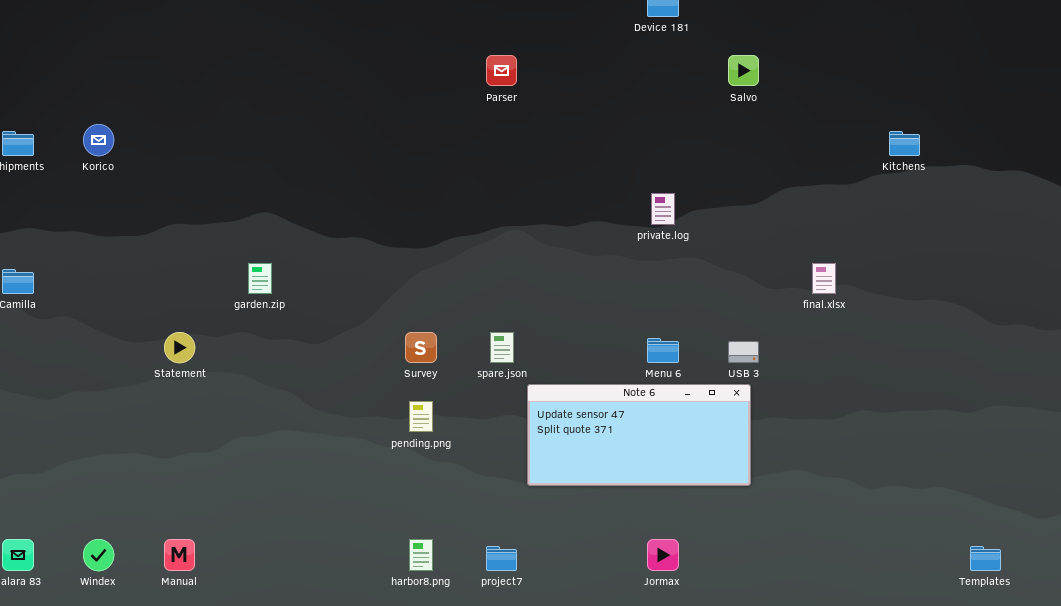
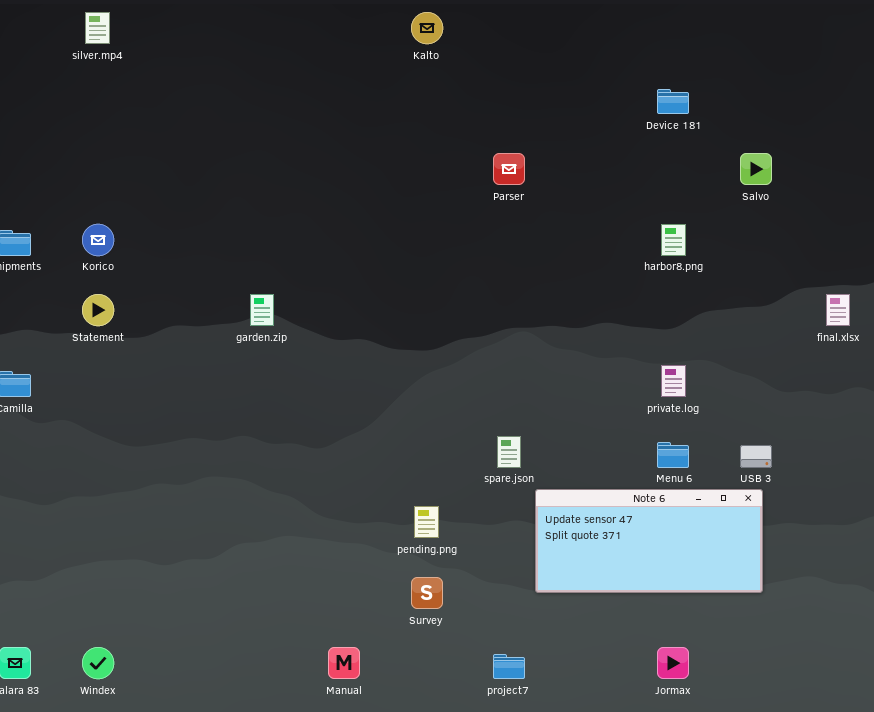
private.log: [651,193,675,225] -> [661,365,686,397], moved
garden.zip: [248,263,272,294] -> [250,294,274,326], moved
final.xlsx: [812,263,836,294] -> [826,294,850,326], moved
Statement: [164,332,195,363] -> [82,294,114,326], moved
Survey: [405,332,437,363] -> [411,577,443,609], moved
Manual: [164,539,195,571] -> [328,647,360,679], moved
harbor8.png: [409,539,433,571] -> [661,224,686,256], moved

